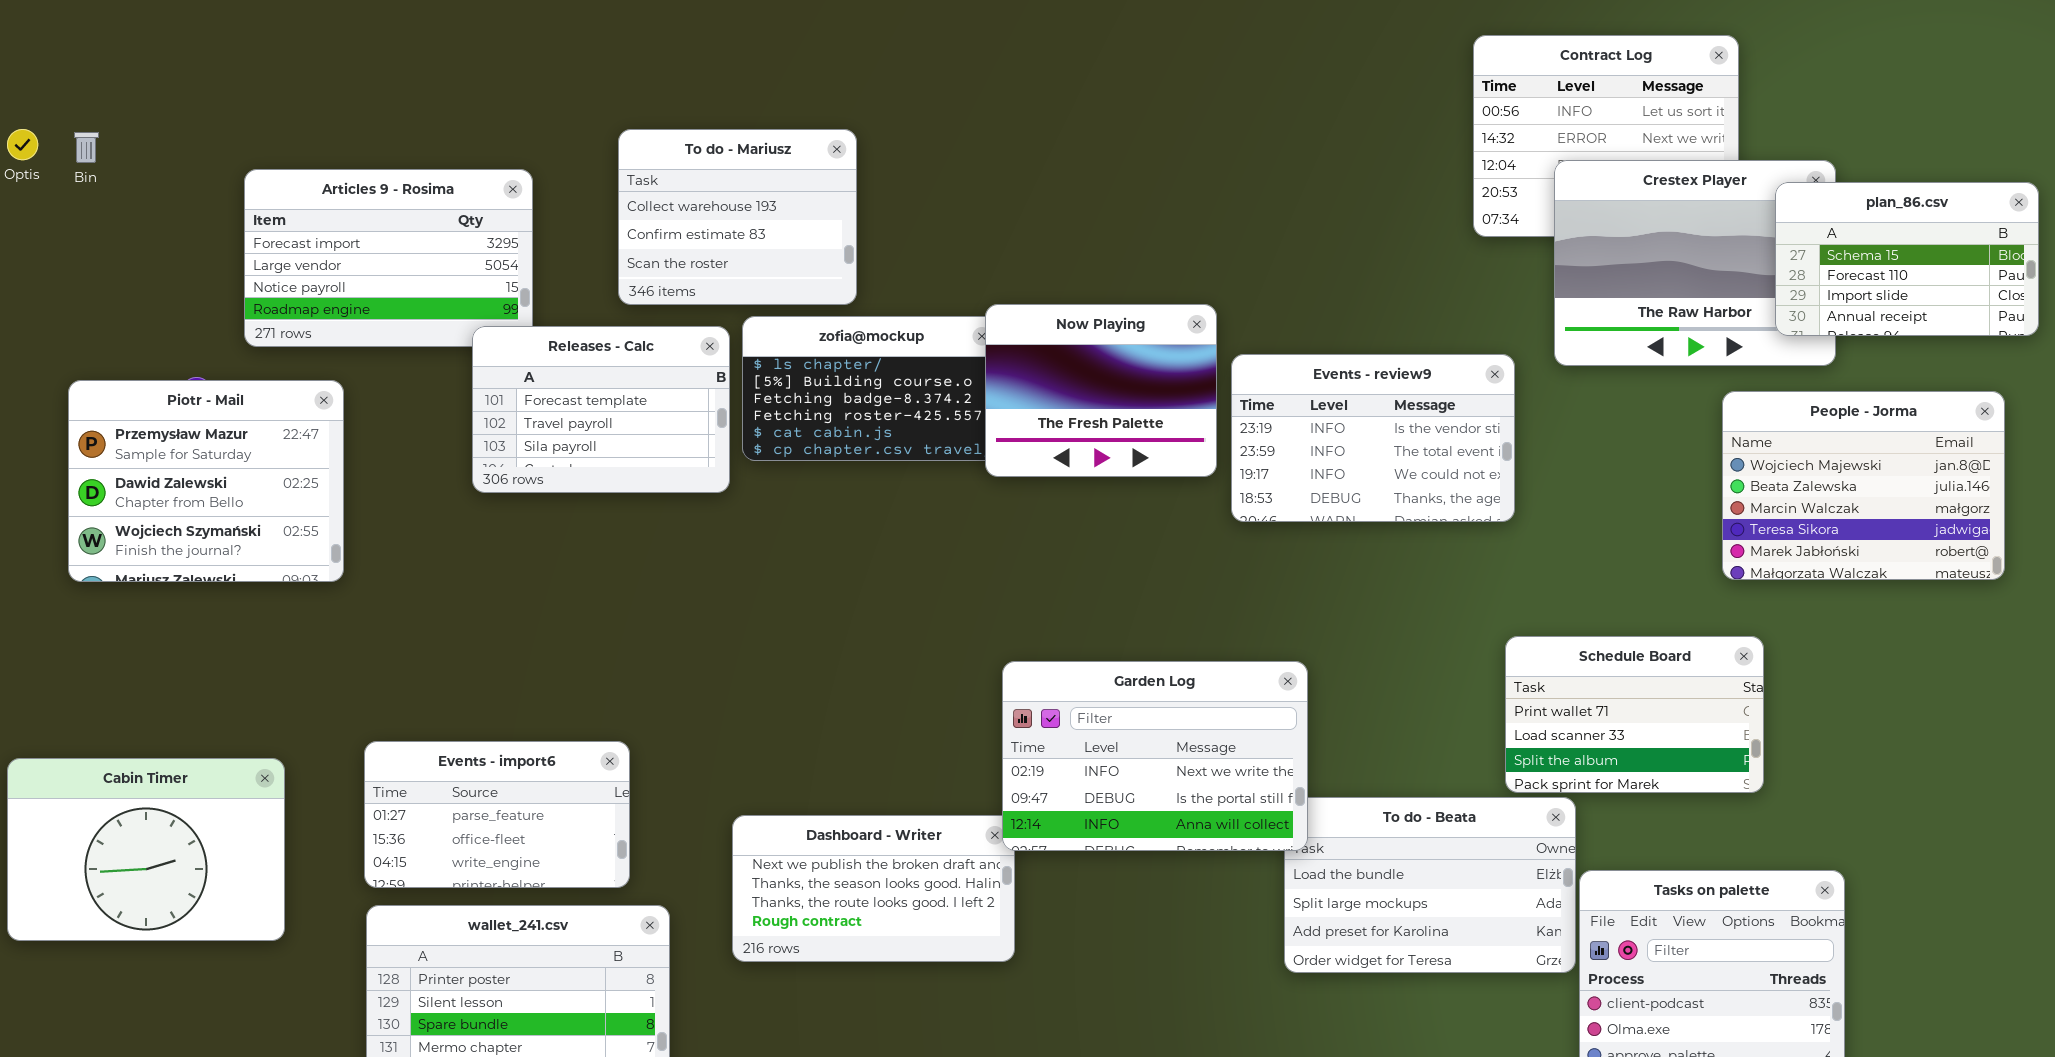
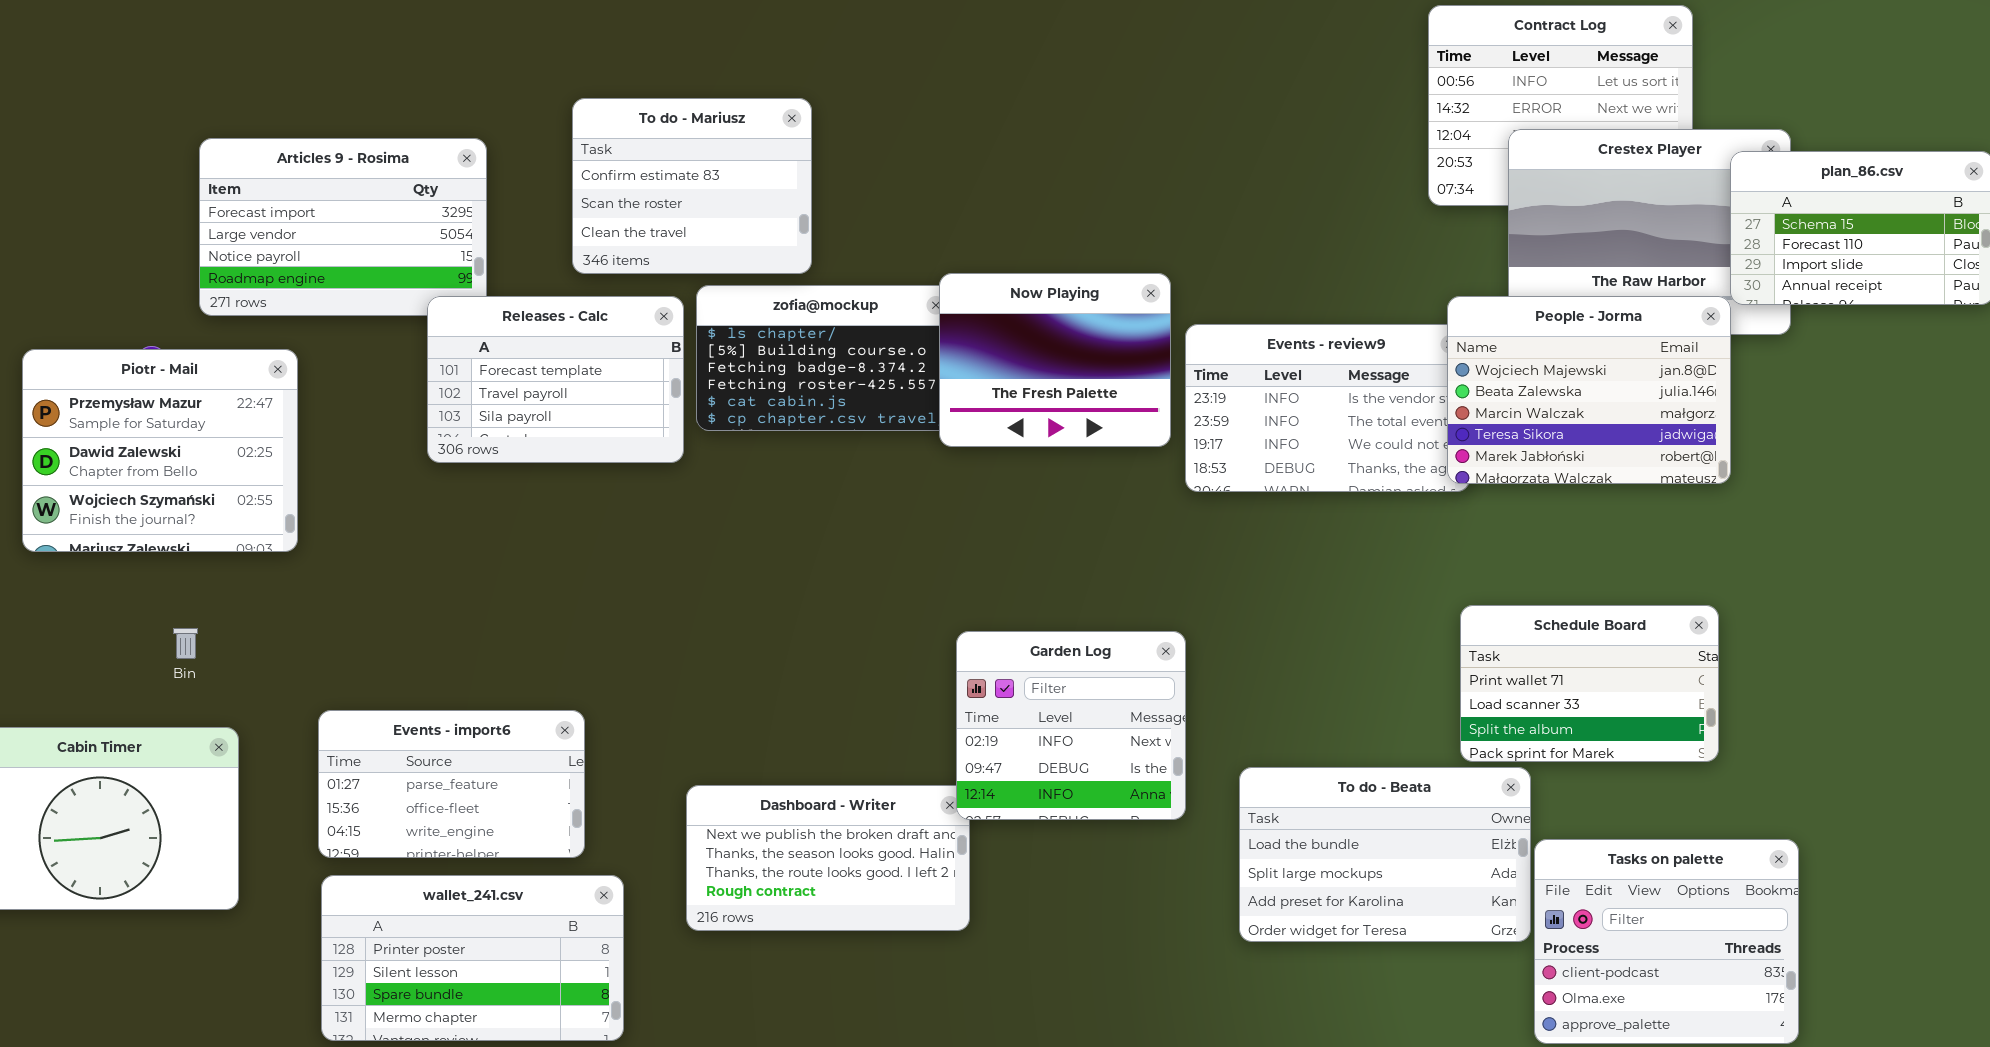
To do - Mariusz: [618,129,857,305] -> [572,98,812,274], scrolled down 1 row
Bin: [74,132,99,163] -> [173,628,198,659], moved
People - Jorma: [1722,391,2005,580] -> [1447,296,1731,484], moved
Garden Log: [1002,661,1308,851] -> [956,631,1186,820], resized

